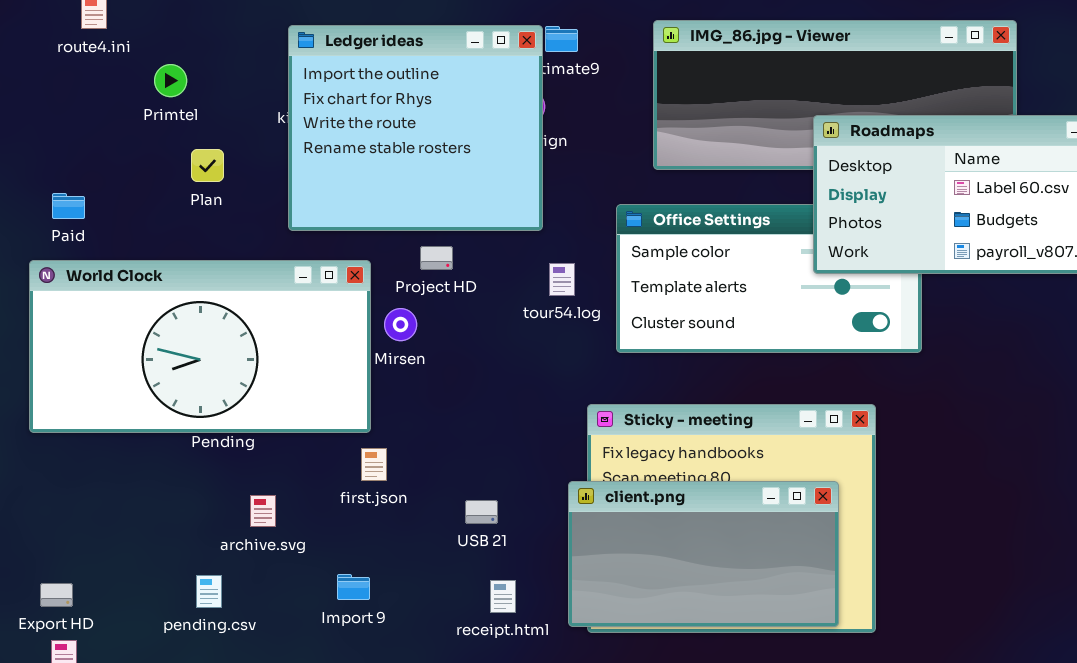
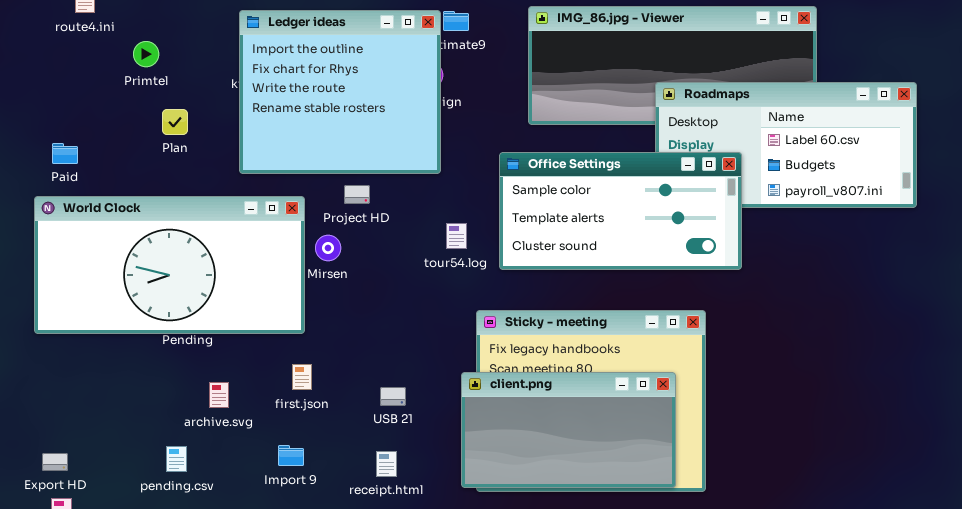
Office Settings: [616,204,922,353] -> [499,152,742,270], raised
tour54.log: [549,263,575,296] -> [446,223,467,249], moved
first.json: [361,448,387,481] -> [292,364,312,390], moved
receipt.html: [490,580,516,613] -> [376,451,397,477], moved

